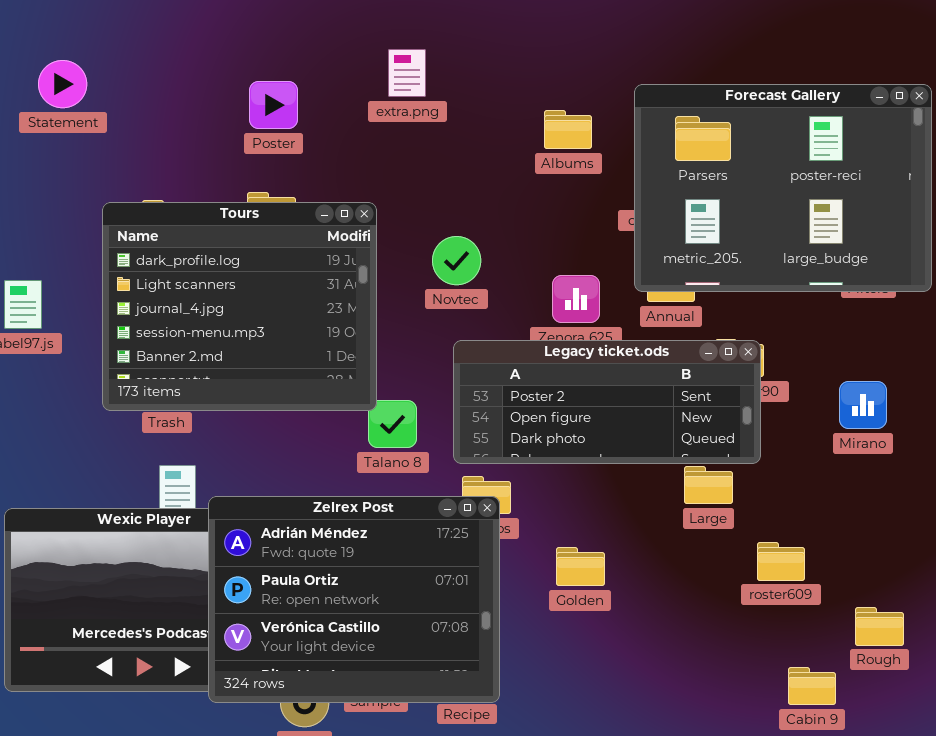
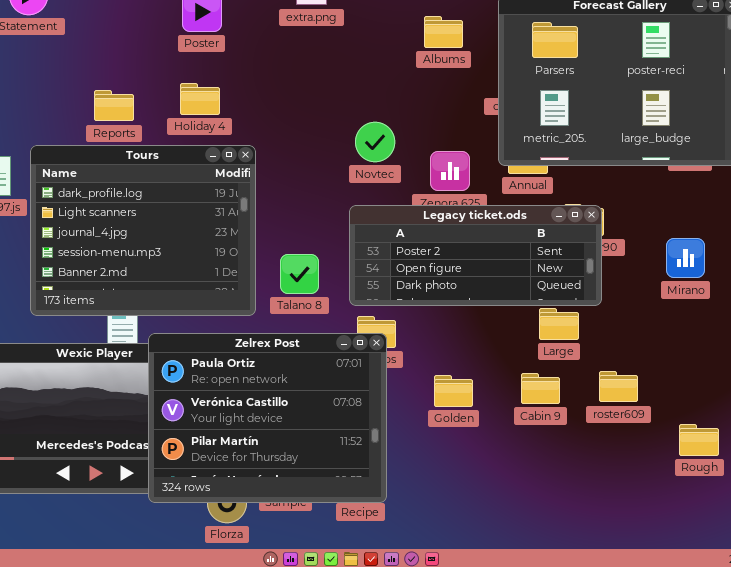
Tours: [102,202,377,411] -> [30,145,256,316], moved
Novtec: [432,236,481,285] -> [355,122,395,162], moved
Zelrex Post: [208,496,500,703] -> [148,333,387,503], scrolled down 1 row
Cabin 9: [788,667,836,705] -> [521,373,560,404], moved

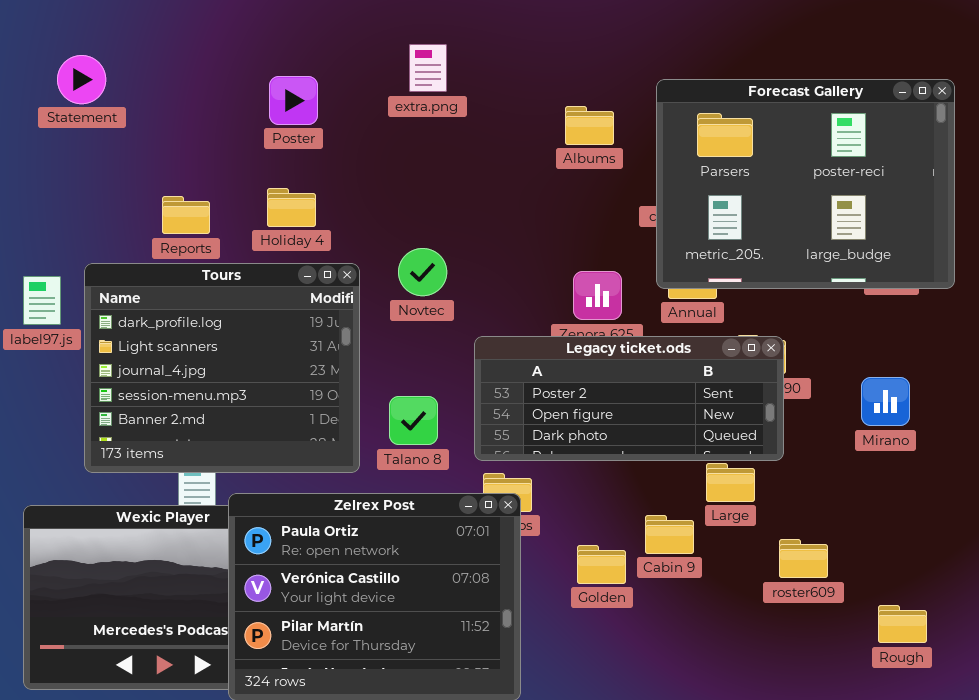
Novtec: [355,122,395,162] -> [398,248,447,296], moved
Cabin 9: [521,373,560,404] -> [645,515,694,554], moved

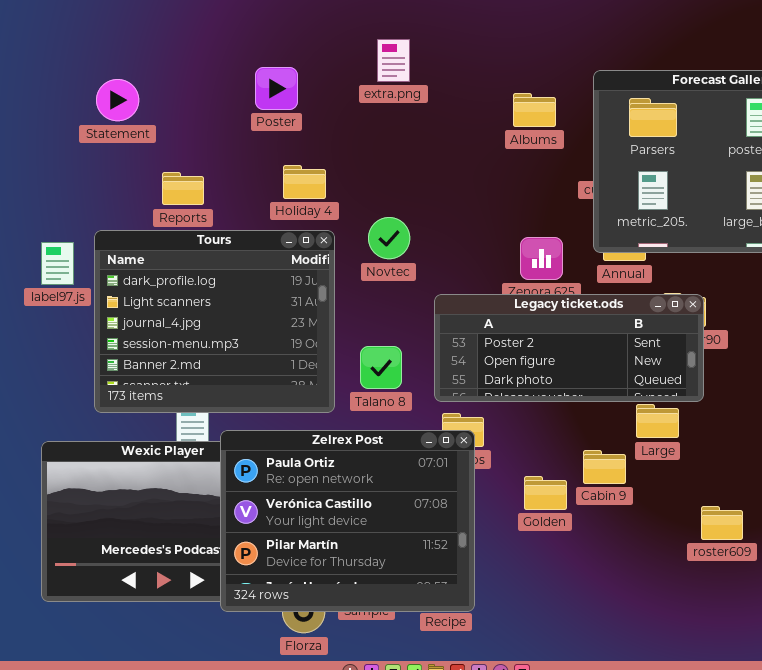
Statement: [57,55,106,104] -> [96,79,139,121], moved
Holiday 4: [267,188,316,227] -> [283,165,326,199], moved
roster609: [779,539,828,578] -> [701,506,743,540], moved

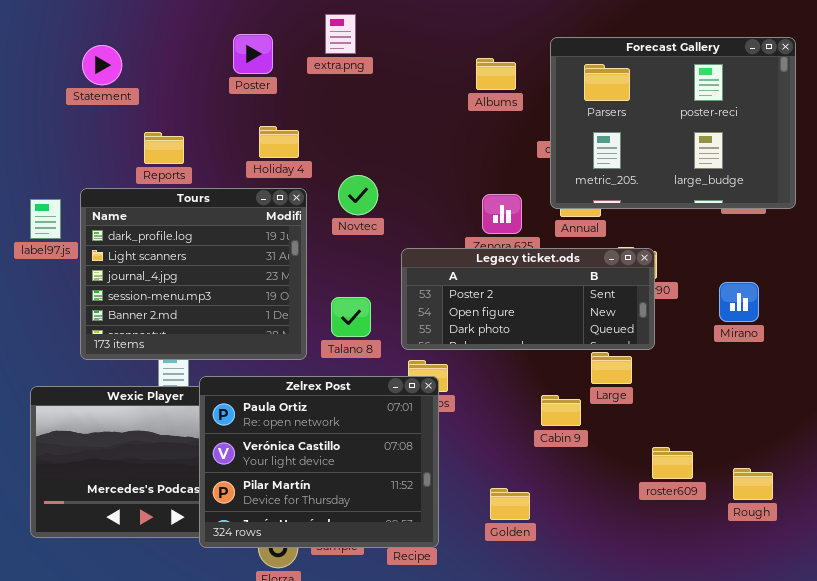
extra.png: [377,39,410,82] -> [325,14,356,54], moved
Golden: [524,476,567,510] -> [490,488,530,520], moved

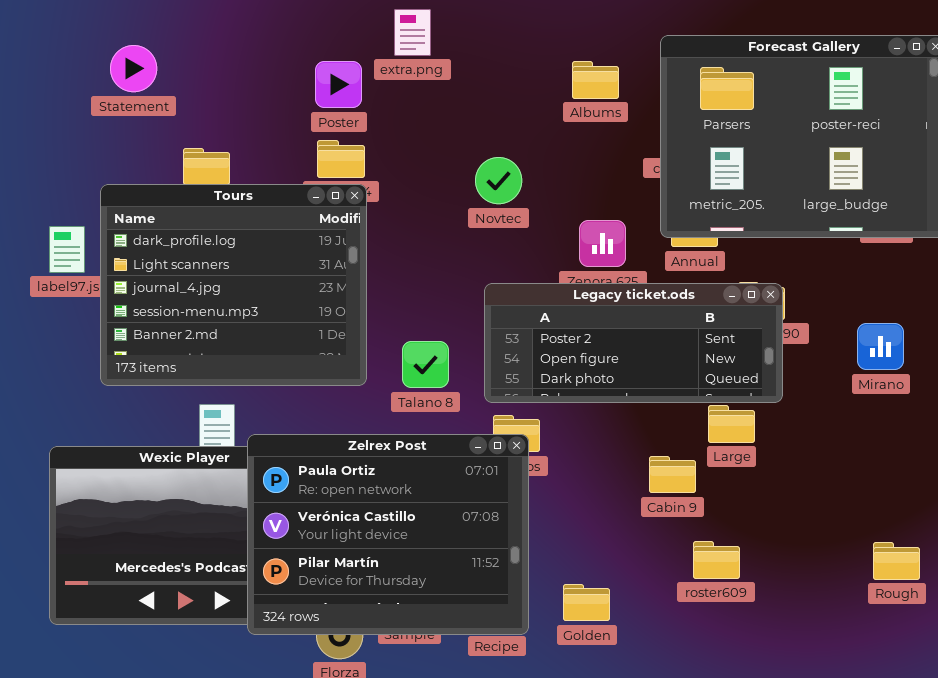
Poster: [233,34,273,74] -> [315,61,362,108], moved
Novtec: [338,175,378,215] -> [475,157,522,204], moved
Tours: [80,188,307,360] -> [100,184,367,386], moved
roster609: [652,447,693,479] -> [693,541,740,579], moved
Golden: [490,488,530,520] -> [563,584,610,621], moved

